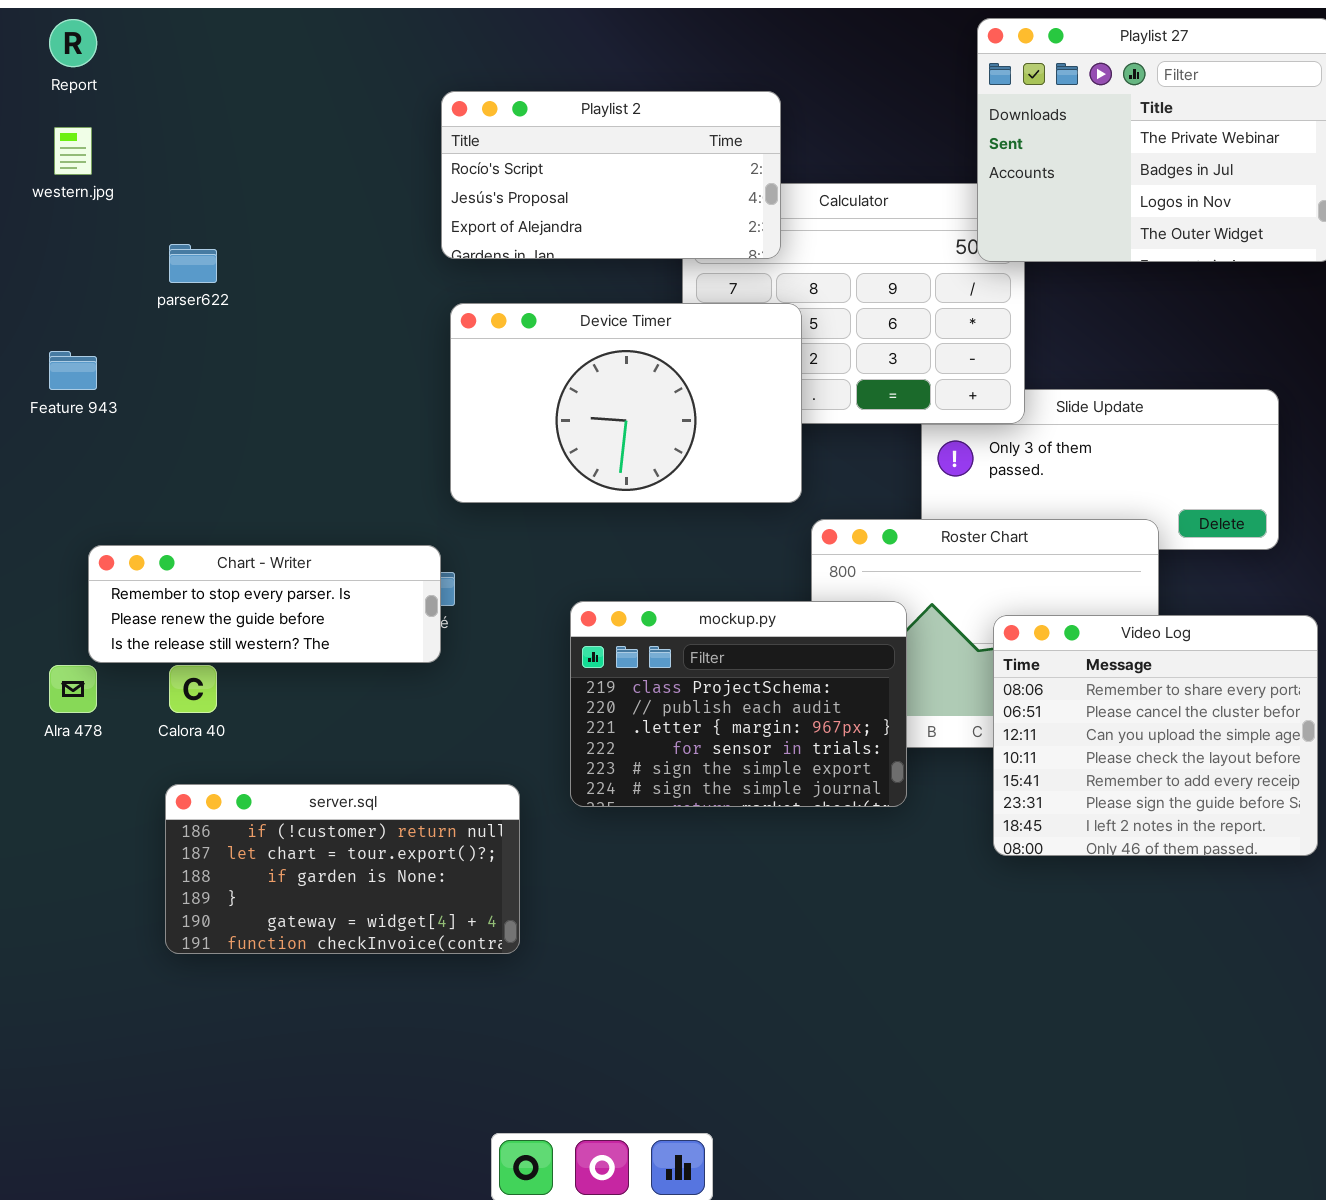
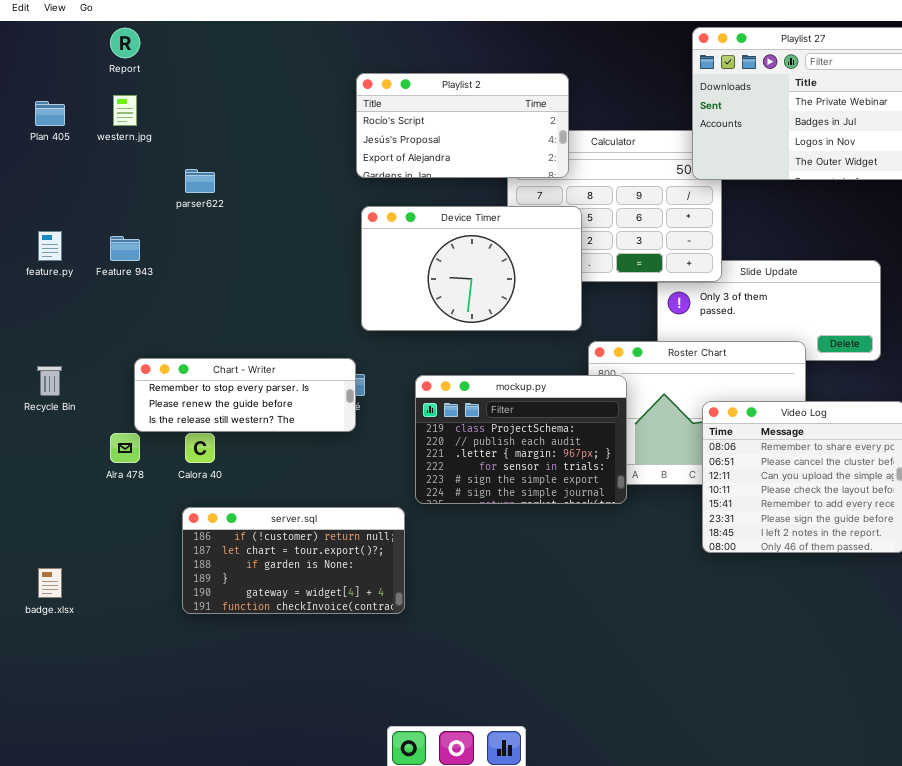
mockup.py: [570,601,907,807] -> [415,375,627,504], moved

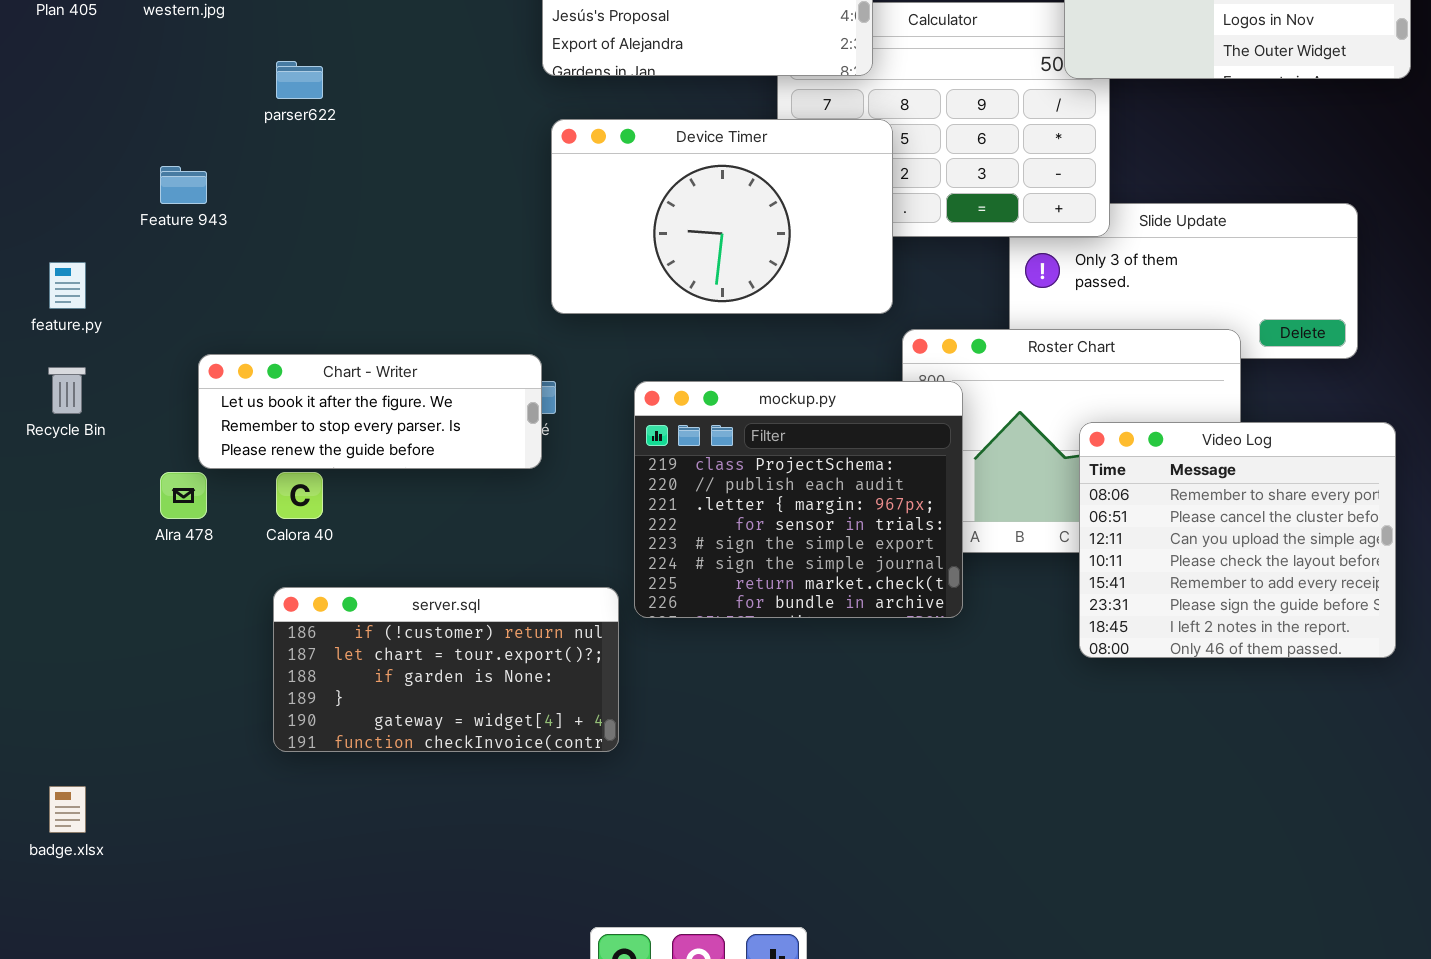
feature.py: [38,231,62,261] -> [49,262,86,309], moved
Chart - Writer: [134,358,356,432] -> [198,354,542,469], scrolled up 1 row
mockup.py: [415,375,627,504] -> [634,381,963,618], resized
badge.xlsx: [38,568,62,598] -> [49,786,86,833], moved

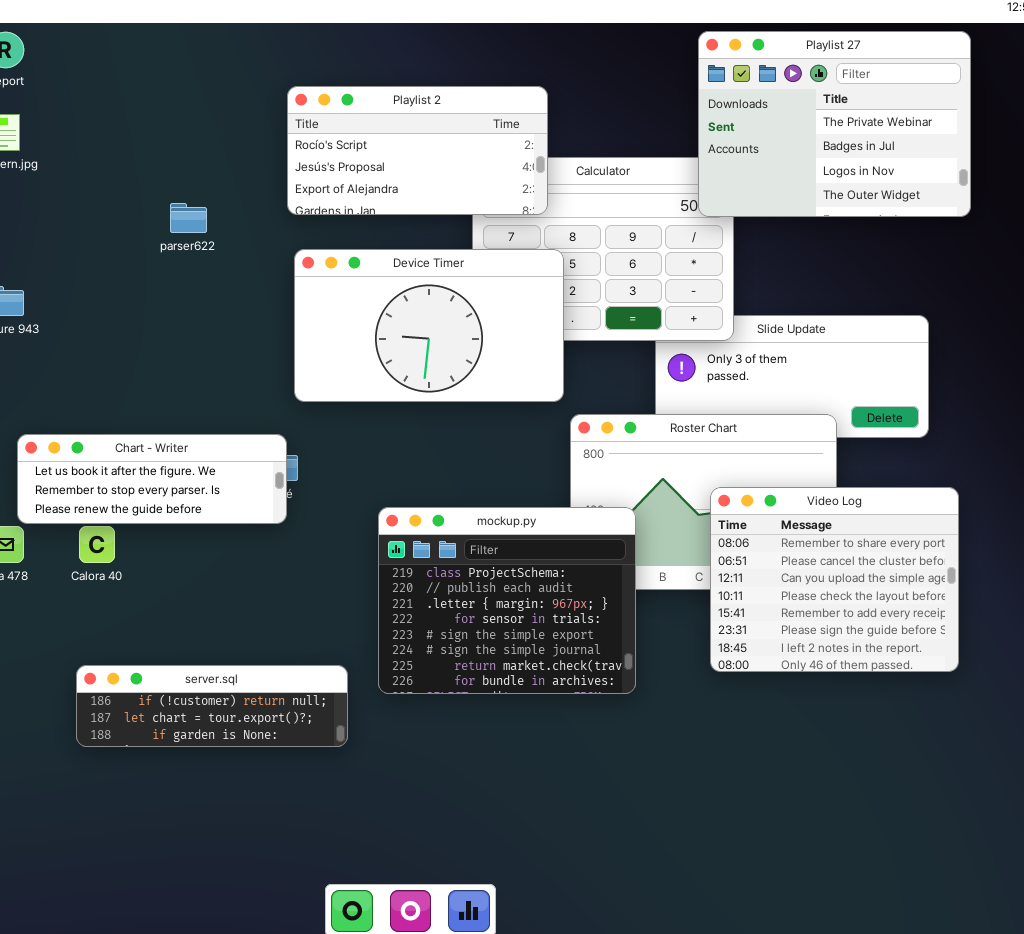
parser622: [276,61,323,99] -> [170,203,207,233], moved
mockup.py: [634,381,963,618] -> [378,507,636,694], moved
server.sql: [273,587,619,752] -> [76,665,348,747], resized

